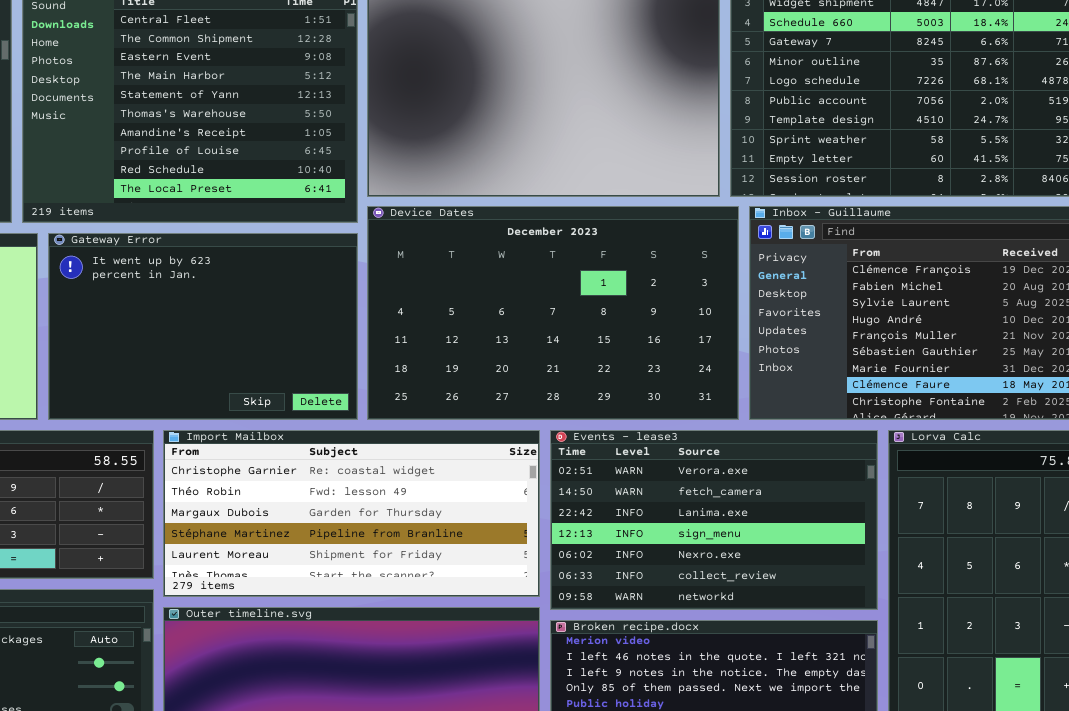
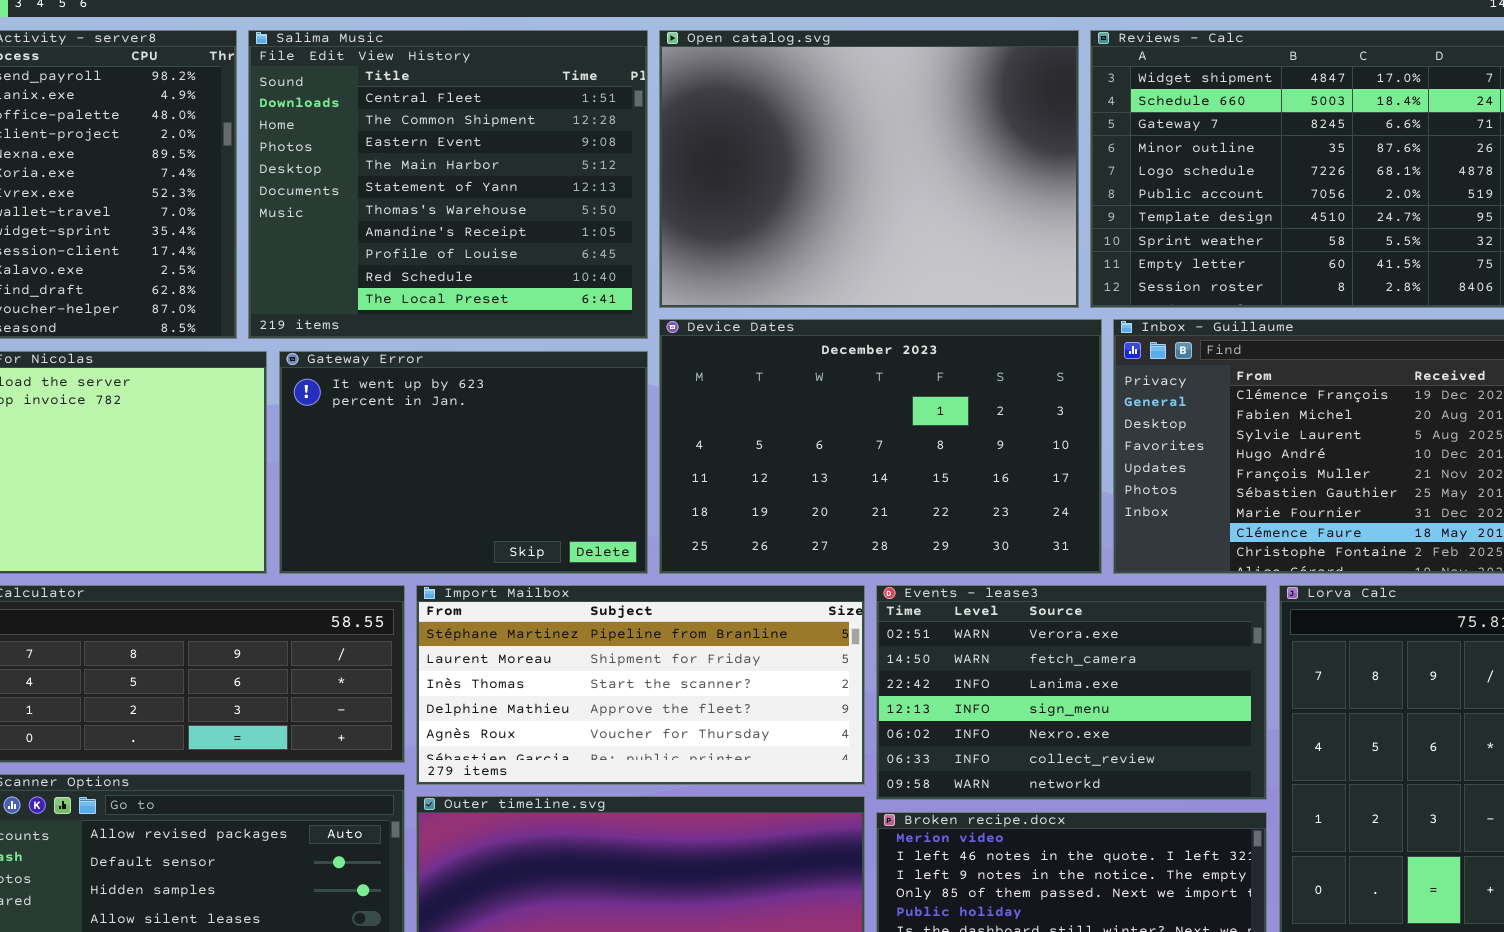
Import Mailbox: [163,430,540,597] -> [416,585,865,785], scrolled down 3 rows

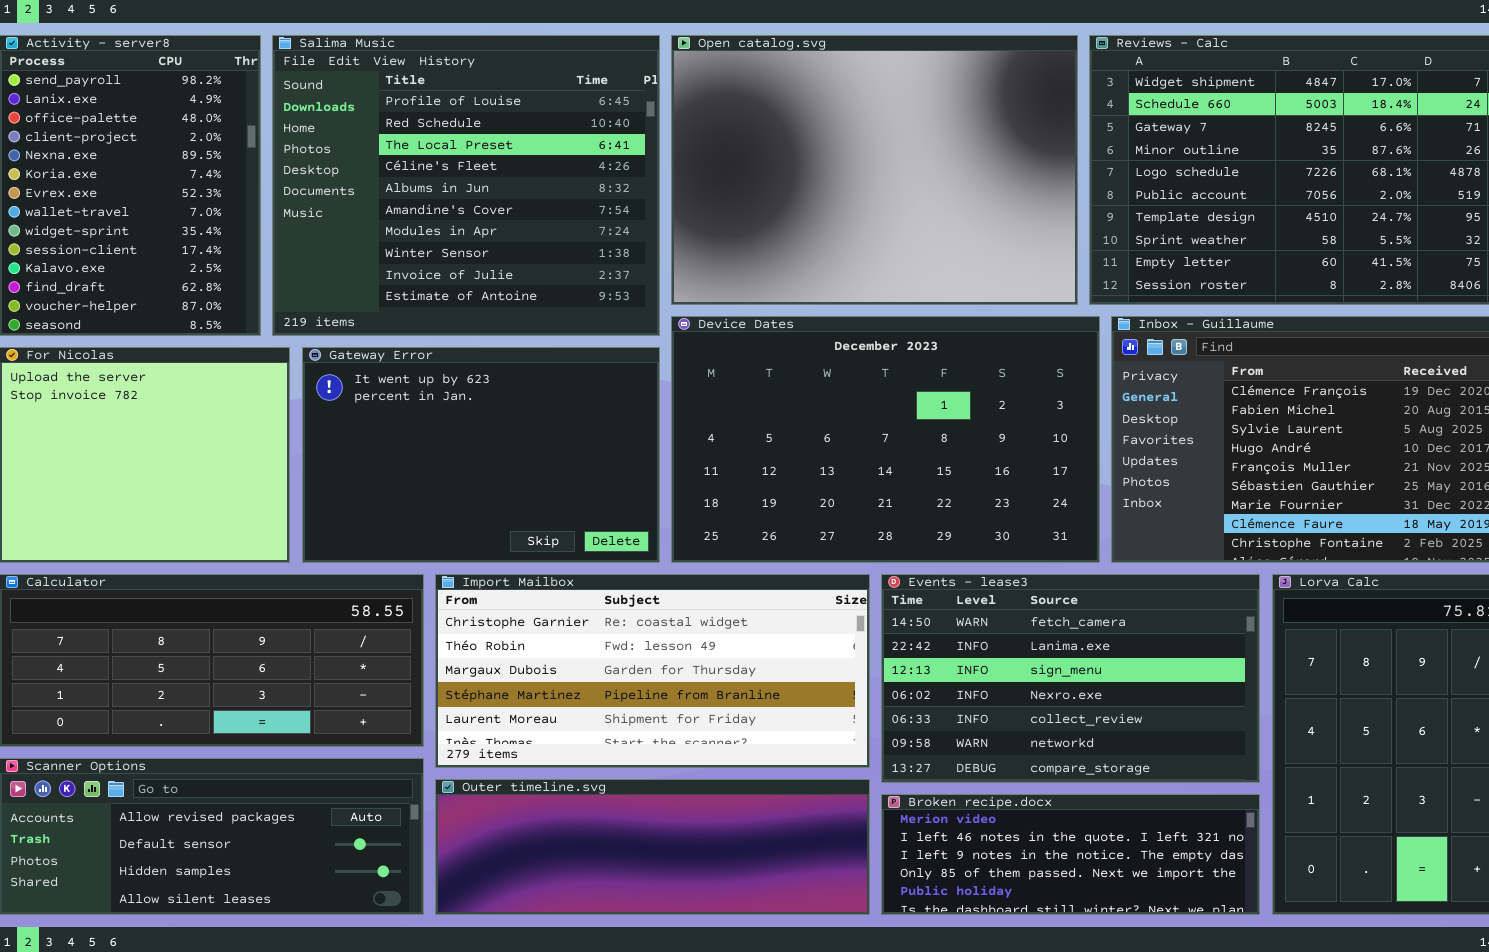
Salima Music: [248,30,648,339] -> [272,35,660,336], scrolled down 7 rows
Import Mailbox: [416,585,865,785] -> [435,574,870,768], scrolled up 3 rows
Events - lease3: [876,585,1267,800] -> [881,574,1260,783], scrolled down 1 row

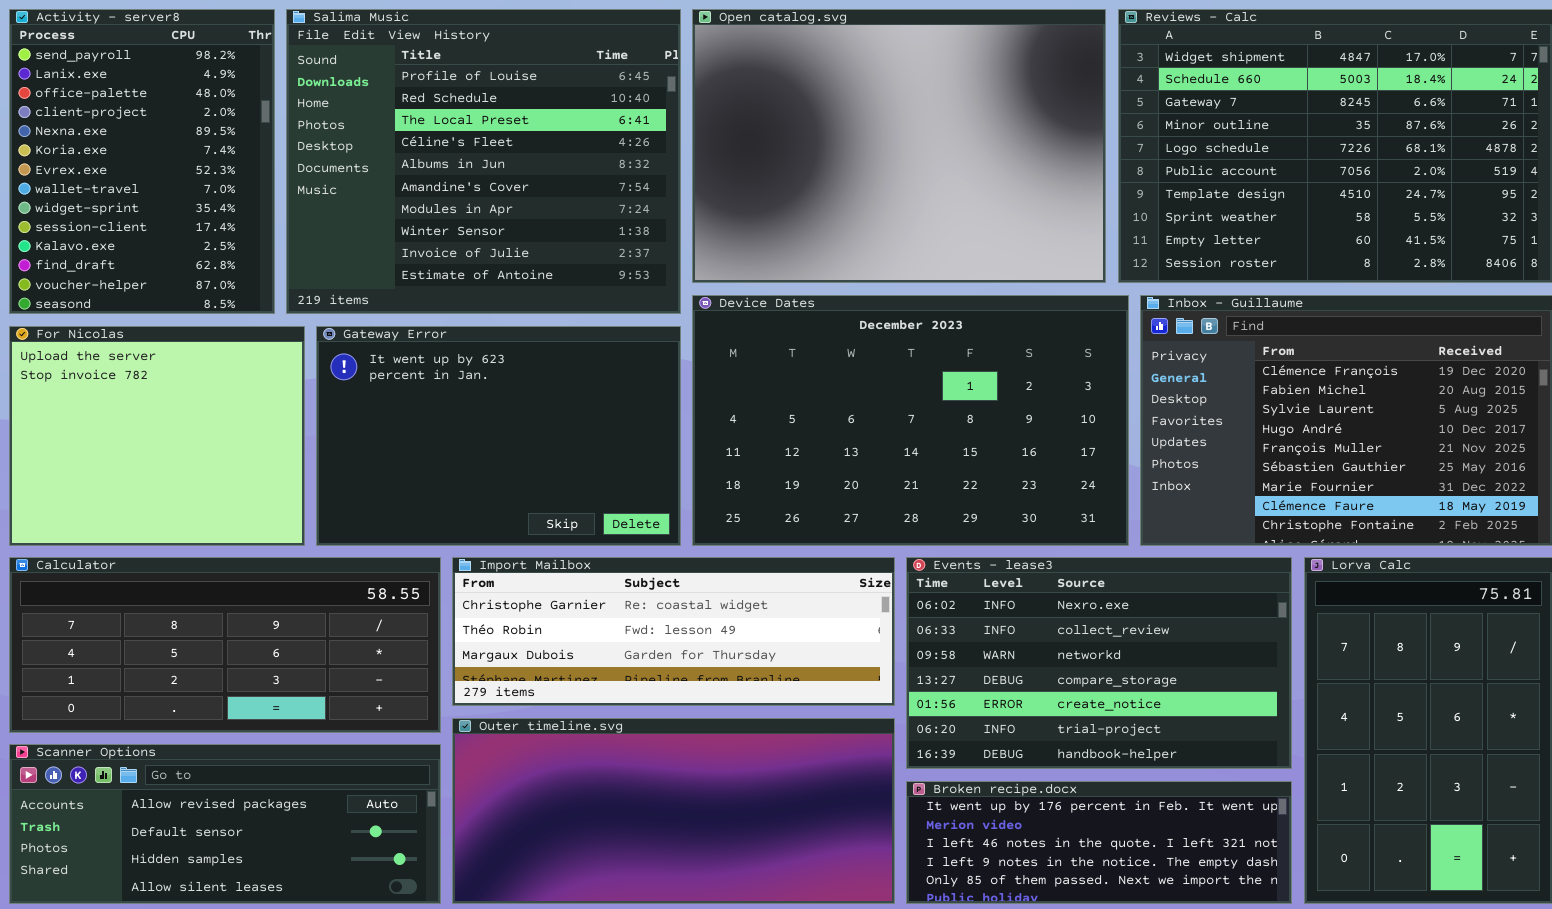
Import Mailbox: [435,574,870,768] -> [452,557,895,706], resized
Events - lease3: [881,574,1260,783] -> [906,557,1292,769], scrolled down 3 rows
Outer timeline.svg: [435,779,870,915] -> [452,718,895,904], resized
Broken recipe.docx: [881,794,1260,915] -> [906,781,1292,904], scrolled up 1 row

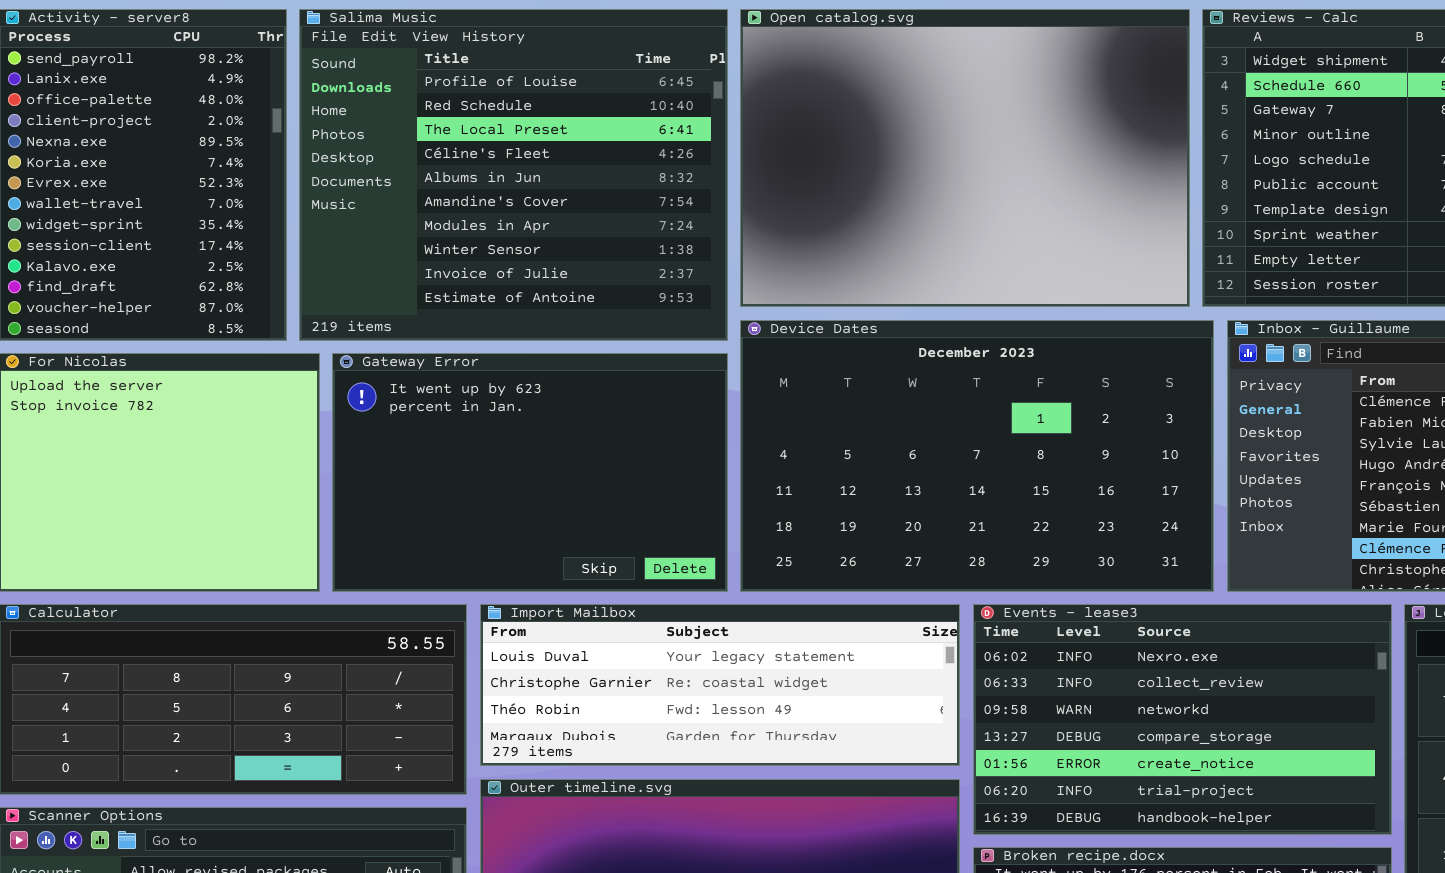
Import Mailbox: [452,557,895,706] -> [480,604,960,766], scrolled up 1 row

